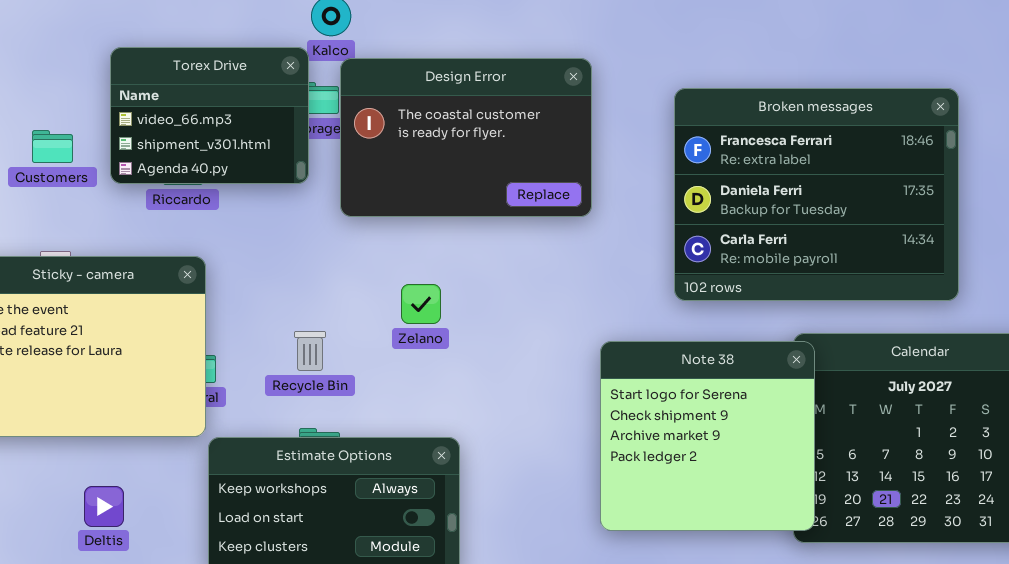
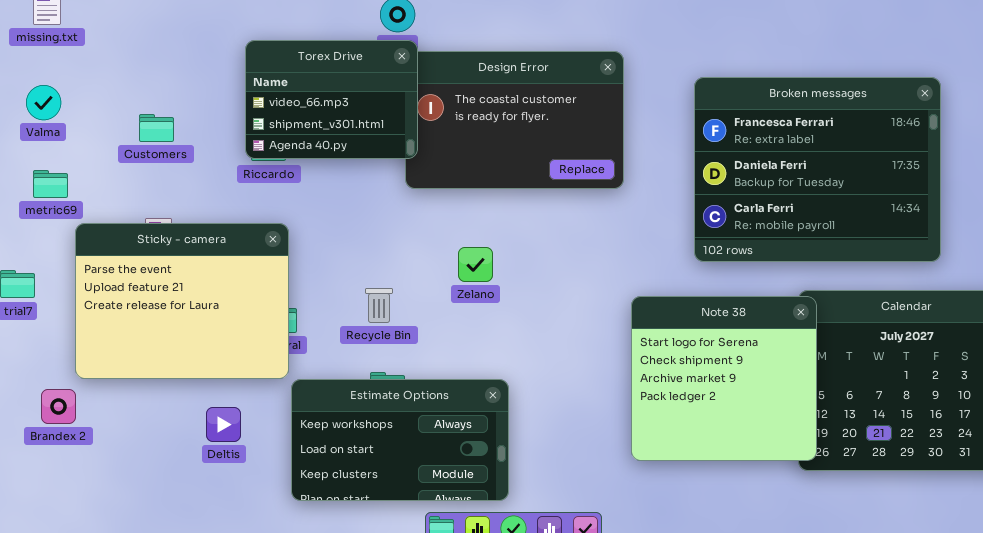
Torex Drive: [110,47,309,184] -> [245,40,418,159], moved
Deltis: [84,486,124,527] -> [206,407,241,442], moved

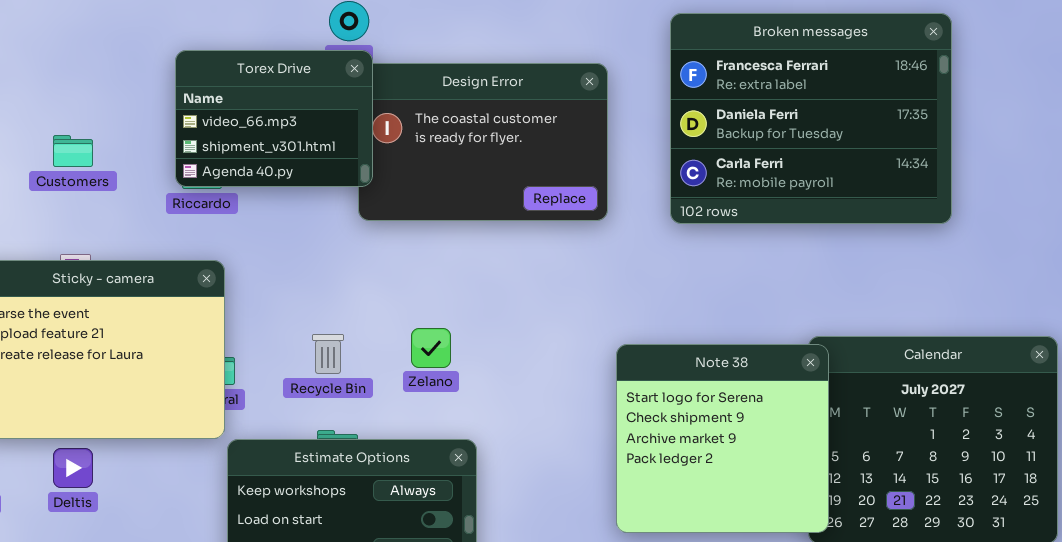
Broken messages: [694,77,941,262] -> [670,13,952,224], moved
Zelano: [458,247,493,282] -> [411,328,451,368], moved
Deltis: [206,407,241,442] -> [53,448,93,488], moved

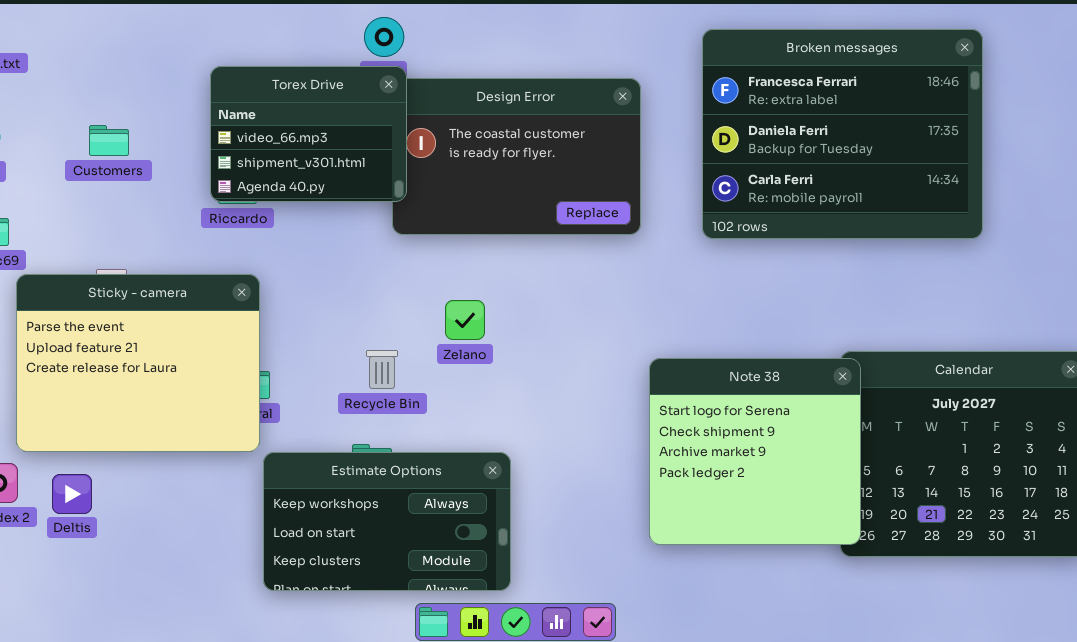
Customers: [53,135,93,167] -> [89,125,129,156], moved
Zelano: [411,328,451,368] -> [445,300,485,340], moved
Recycle Bin: [312,334,344,374] -> [366,350,398,389], moved
Deltis: [53,448,93,488] -> [52,474,92,514], moved

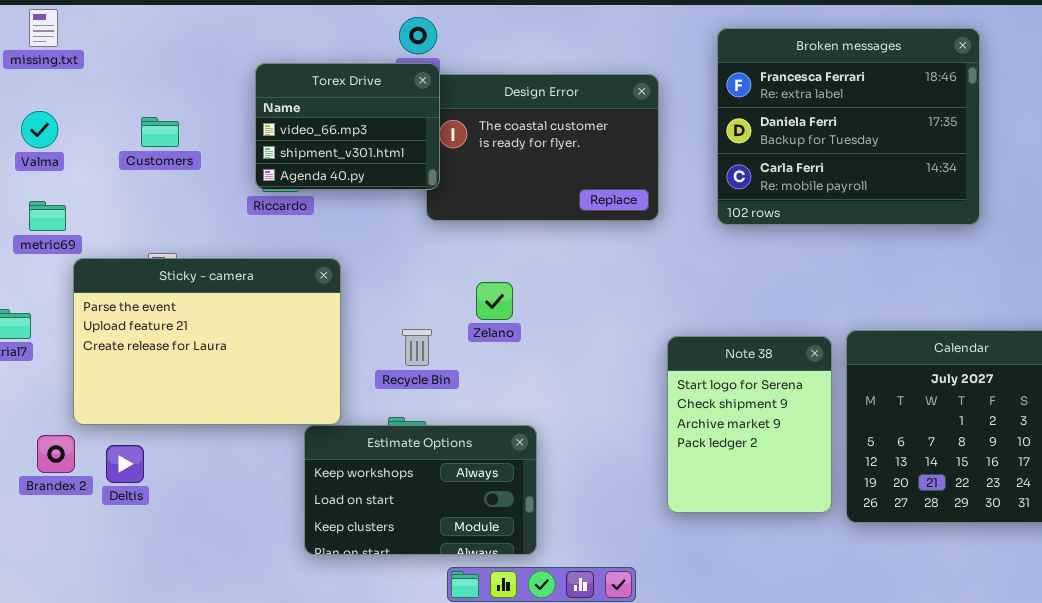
Sticky - camera: [16,274,260,452] -> [73,258,341,425], resized
Note 38: [649,358,861,545] -> [667,336,832,513], resized

